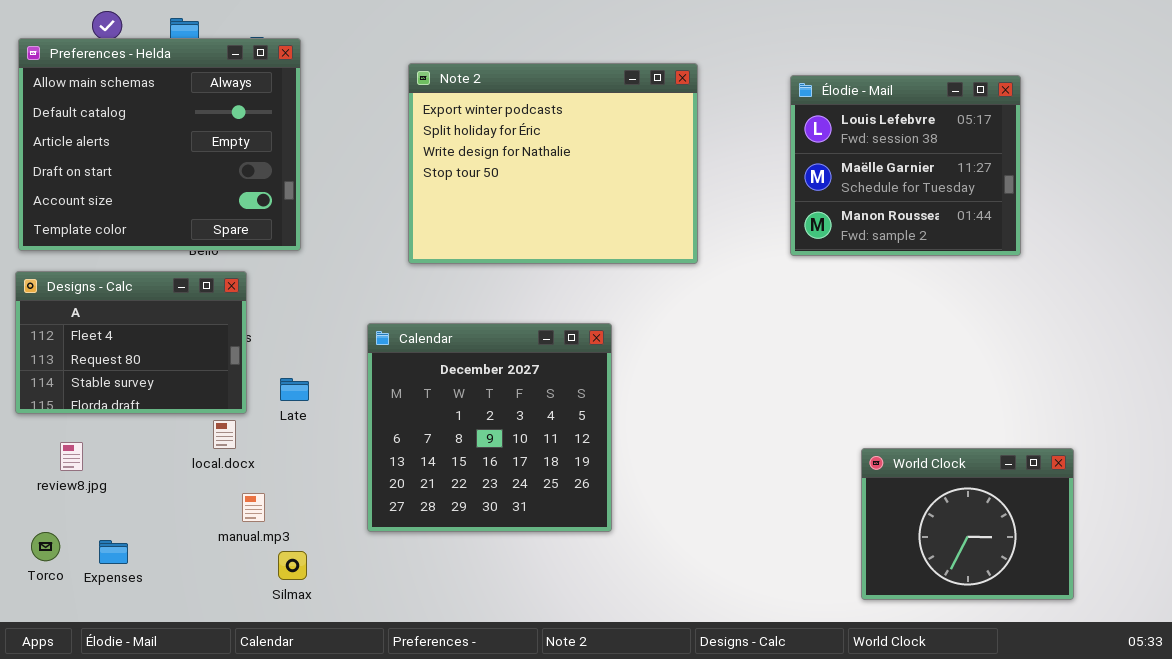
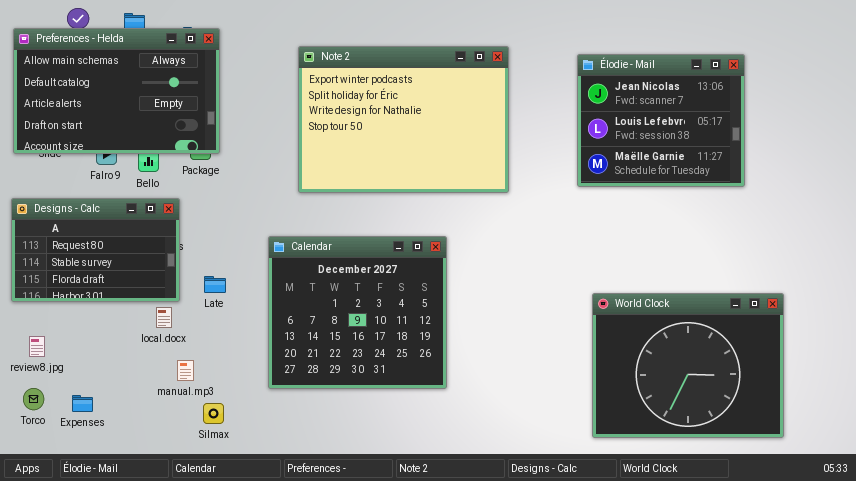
Preferences - Helda: [18,38,301,251] -> [13,28,220,154], resized
Élodie - Mail: [790,75,1021,256] -> [577,54,745,187], scrolled up 1 row
Designs - Calc: [15,271,247,414] -> [11,198,180,302], scrolled down 1 row
review8.jpg: [60,442,83,471] -> [29,336,45,357], moved
World Clock: [861,448,1074,600] -> [592,293,784,438], resized

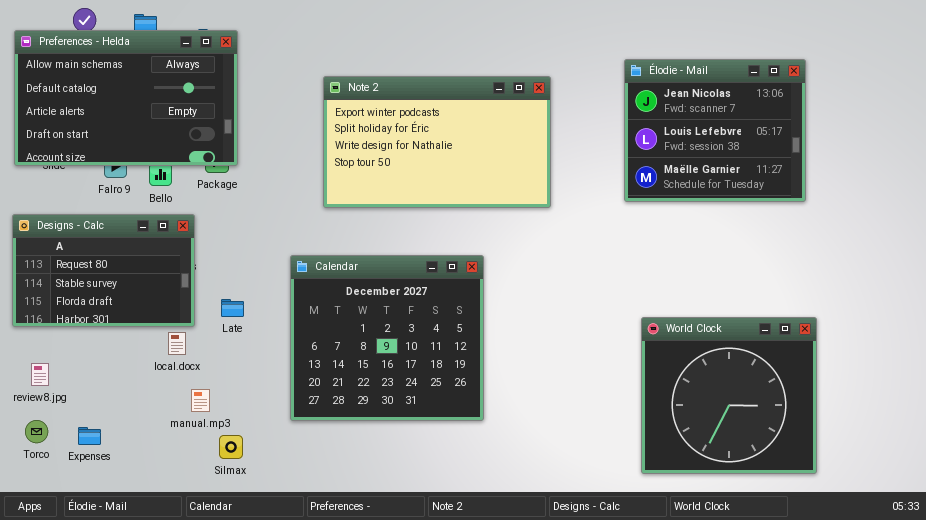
Note 2: [298,46,509,193] -> [323,76,551,208], resized
World Clock: [592,293,784,438] -> [641,317,817,474], resized

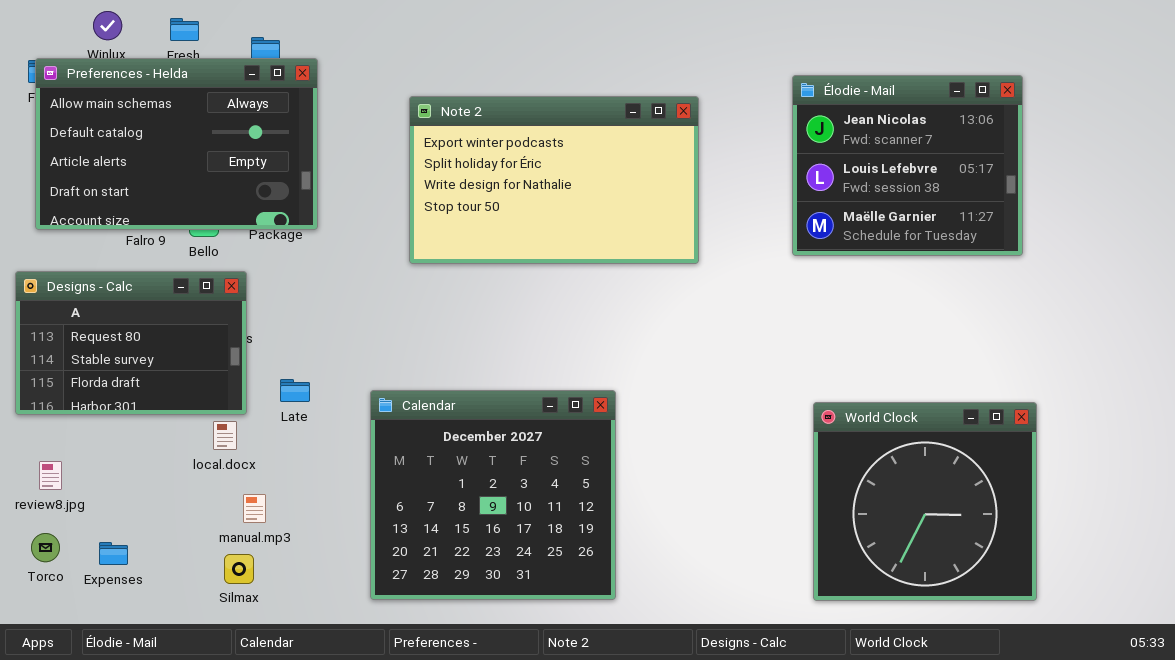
Preferences - Helda: [14,30,238,166] -> [35,58,318,230], moved
Calendar: [290,255,484,421] -> [370,390,616,600], moved
Silmax: [219,435,243,459] -> [224,554,254,584], moved

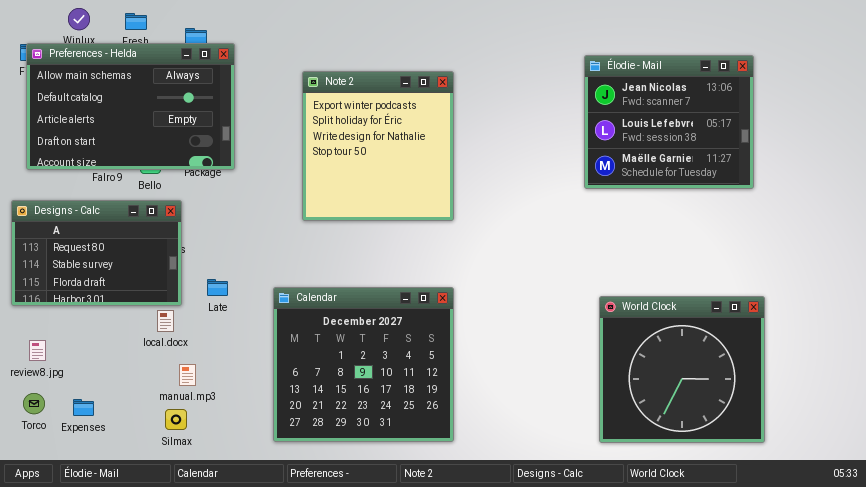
Note 2: [409,96,699,264] -> [302,71,454,221], resized

